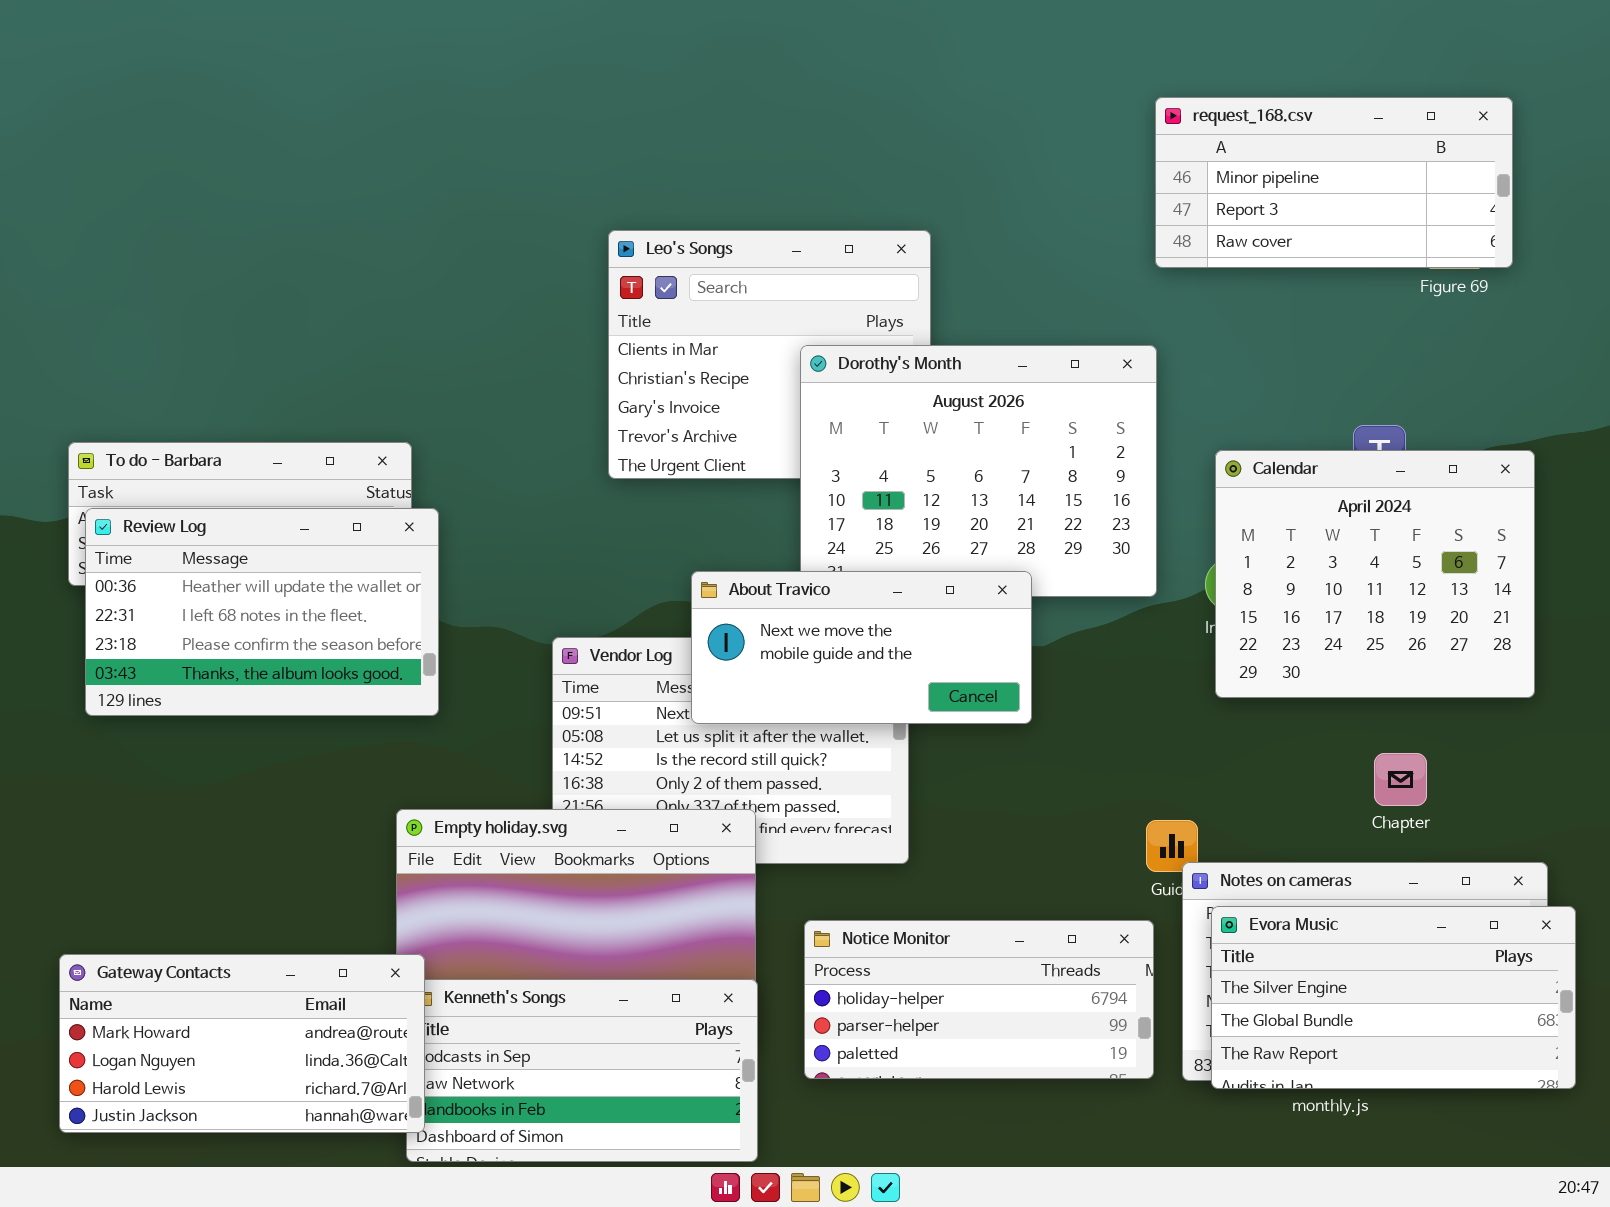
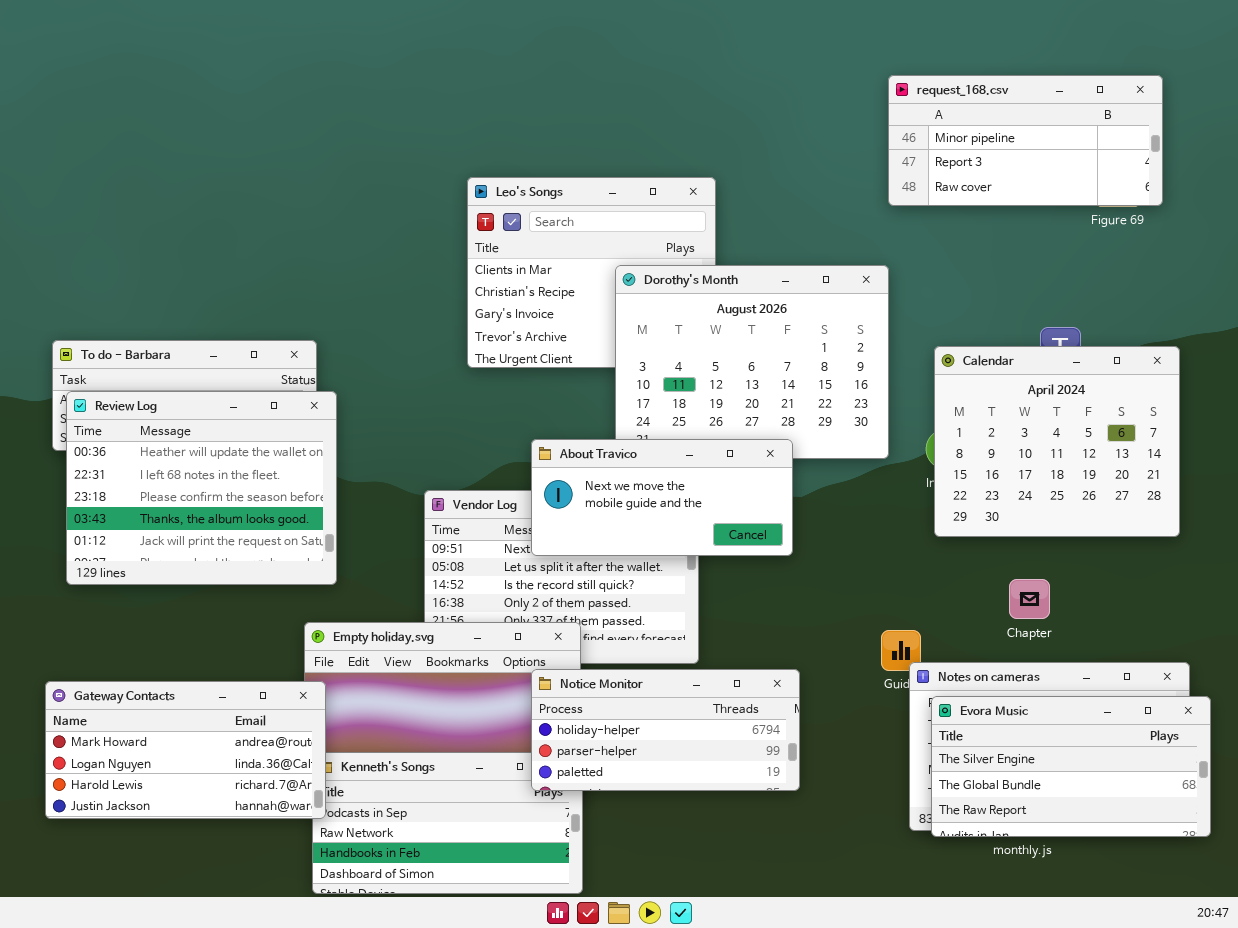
Review Log: [85,508,439,716] -> [66,391,337,585], resized
Chapter: [1374,753,1427,806] -> [1009,579,1050,619], moved
Notice Monitor: [804,920,1154,1079] -> [531,669,800,791], moved
Gateway Contacts: [59,954,425,1133] -> [45,681,326,819], moved

